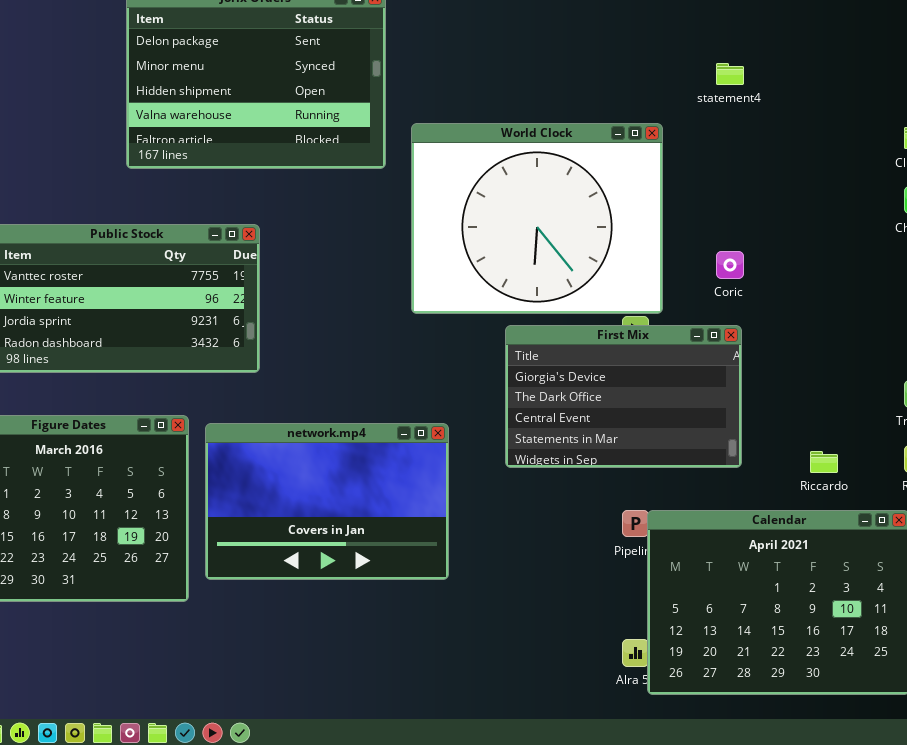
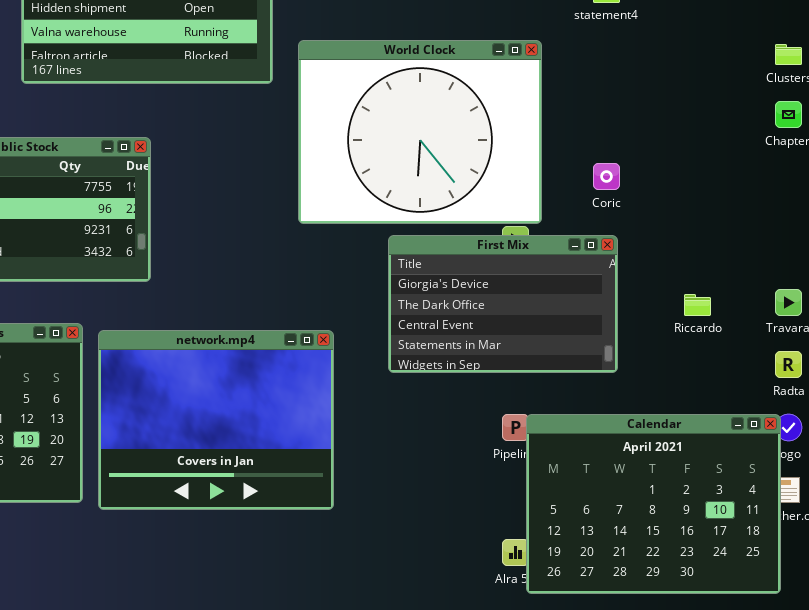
network.mp4: [205,423,449,580] -> [98,330,334,510], resized
Riccardo: [810,451,838,473] -> [684,294,711,316], moved

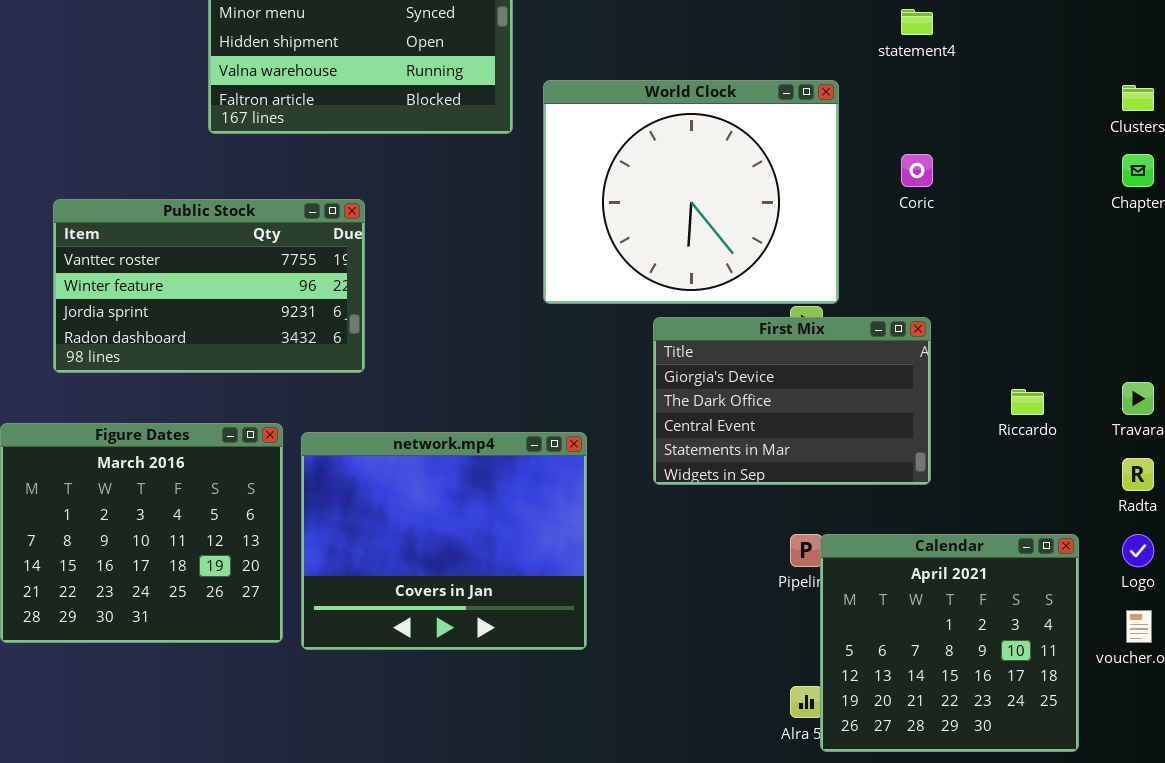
Coric: [593,163,620,190] -> [901,154,933,187], moved
Calendar: [526,414,781,594] -> [820,534,1079,752], resized

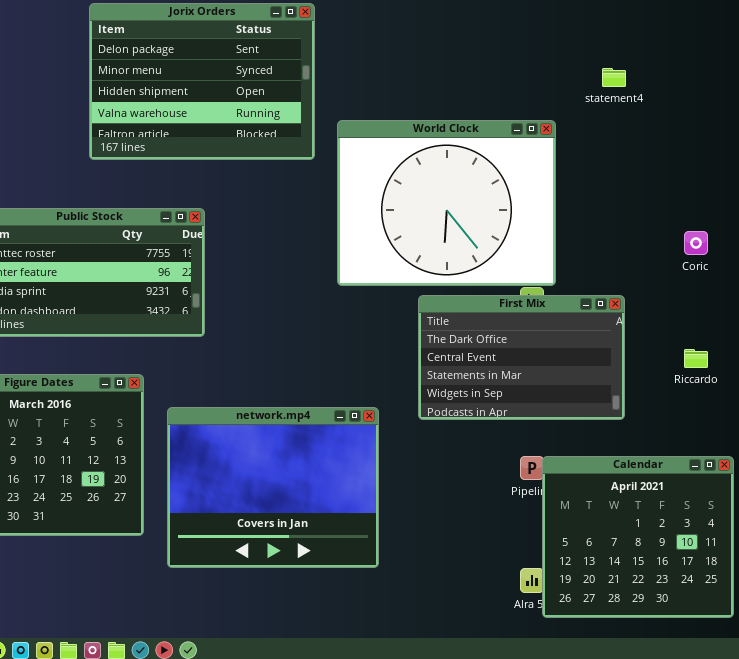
Coric: [901,154,933,187] -> [684,231,708,255], moved
First Mix: [653,317,931,485] -> [418,295,625,420], scrolled down 1 row
network.mp4: [301,432,587,650] -> [167,407,379,568], moved

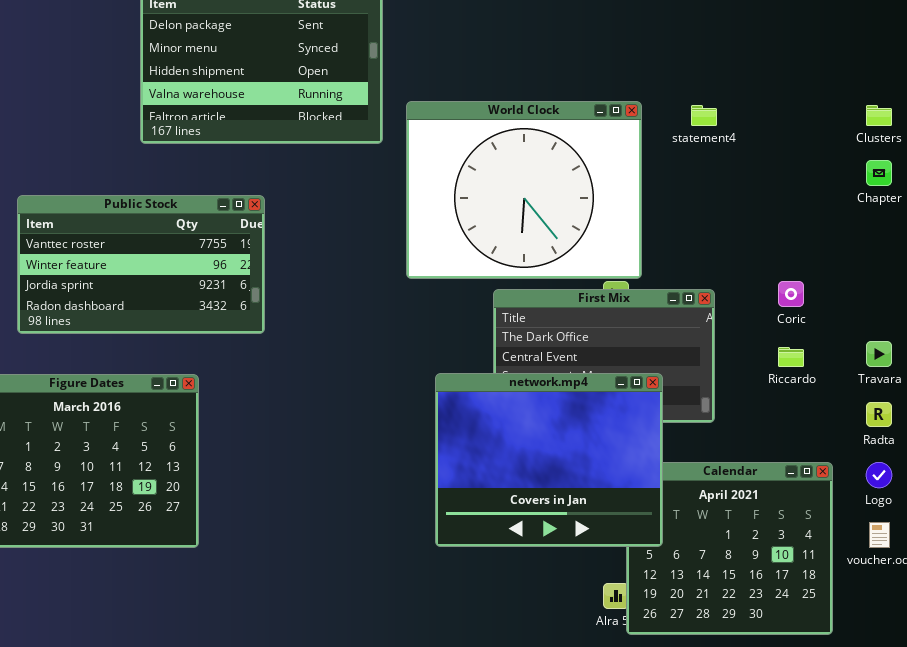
statement4: [602,68,626,87] -> [691,105,717,126], moved
Coric: [684,231,708,255] -> [778,281,804,307], moved
network.mp4: [167,407,379,568] -> [435,373,663,547], moved

